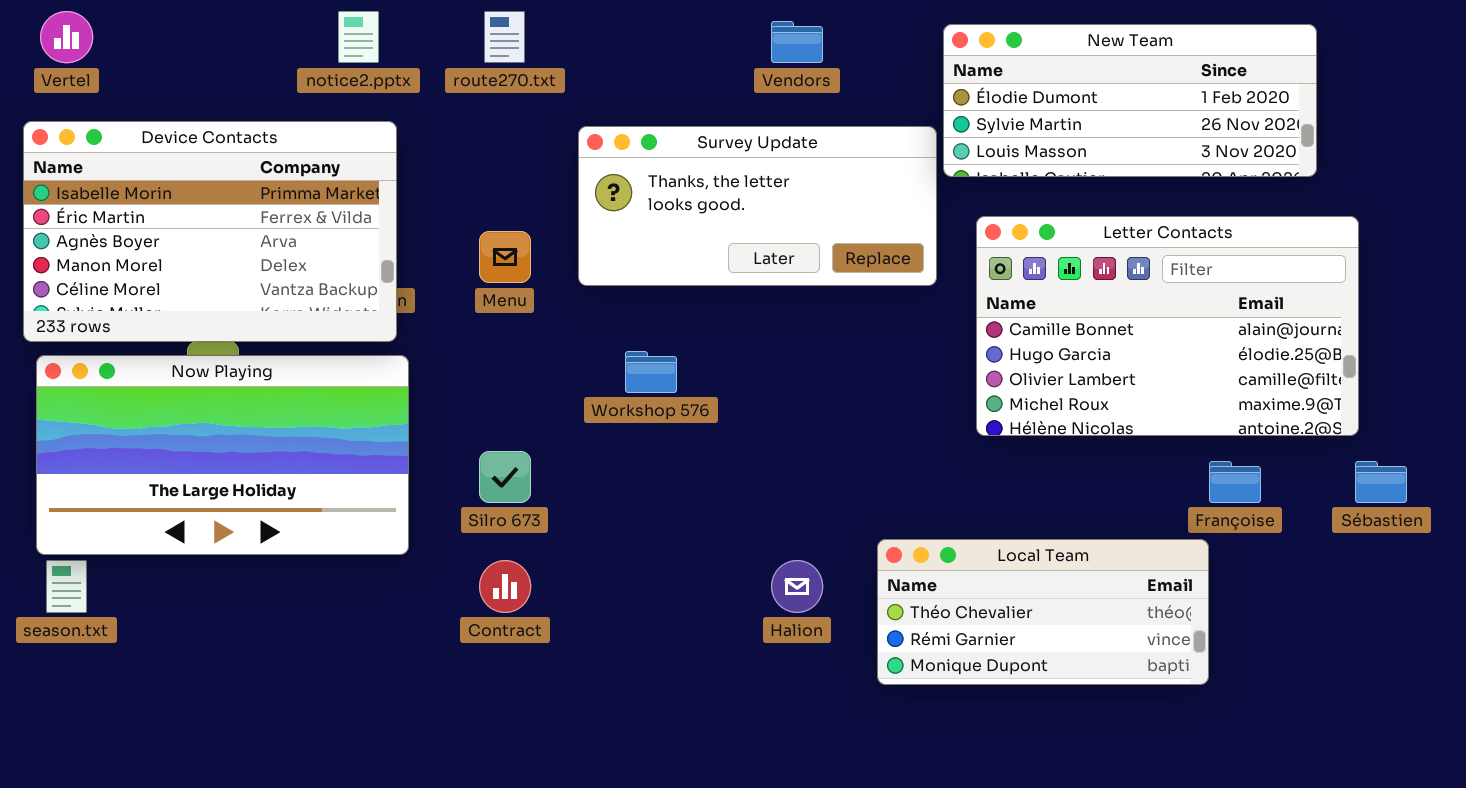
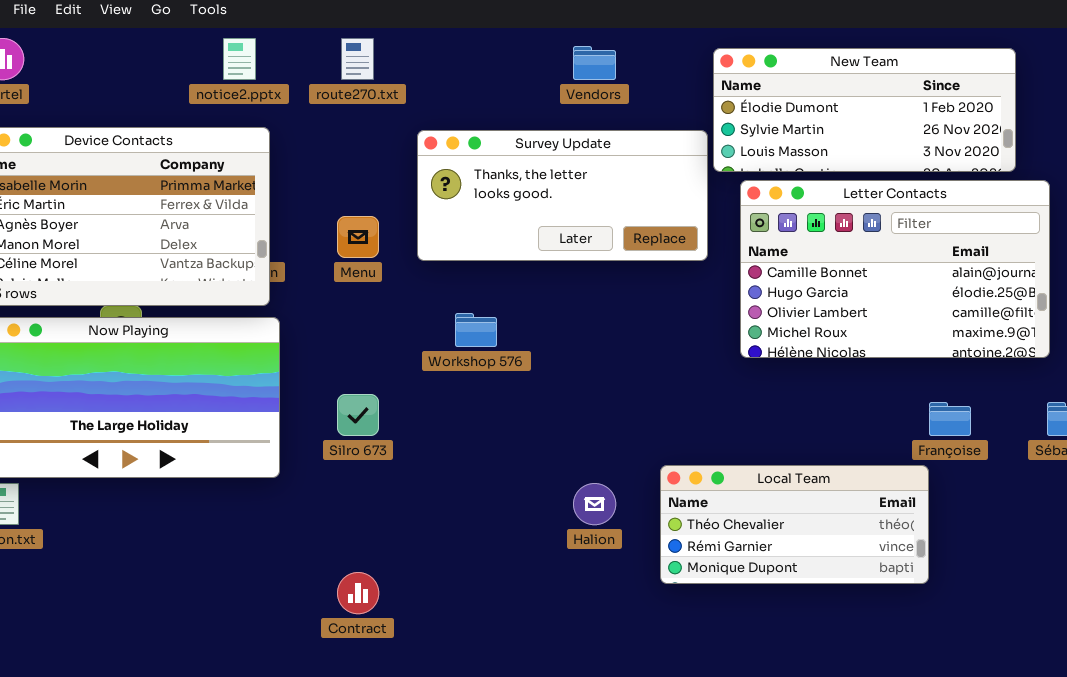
Letter Contacts: [976,216,1359,436] -> [740,180,1050,358], moved
Contract: [479,560,531,613] -> [337,572,379,614], moved

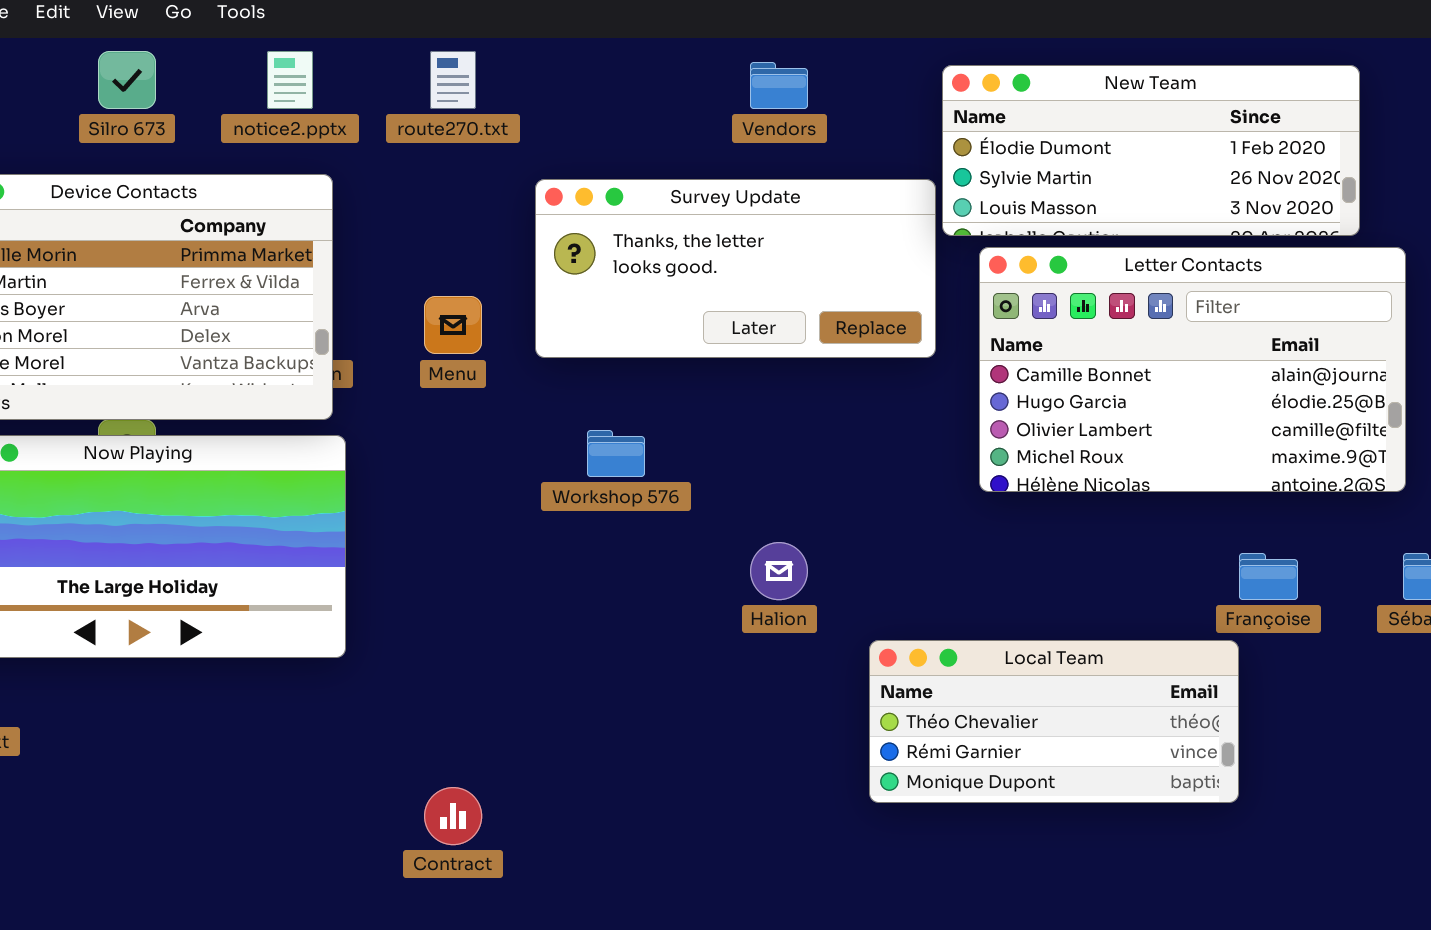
Silro 673: [337,394,379,436] -> [98,51,156,109], moved
Halion: [573,483,616,525] -> [750,542,808,600], moved

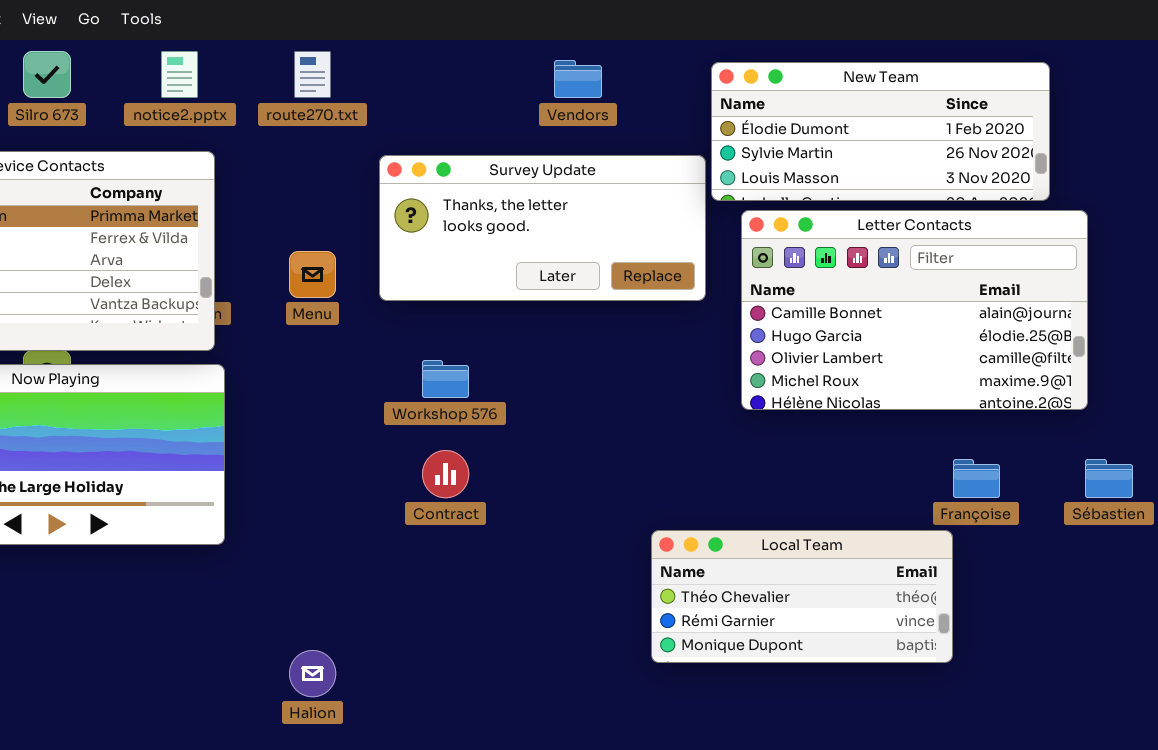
Halion: [750,542,808,600] -> [289,650,336,697], moved
Contract: [424,787,482,845] -> [422,450,469,498], moved

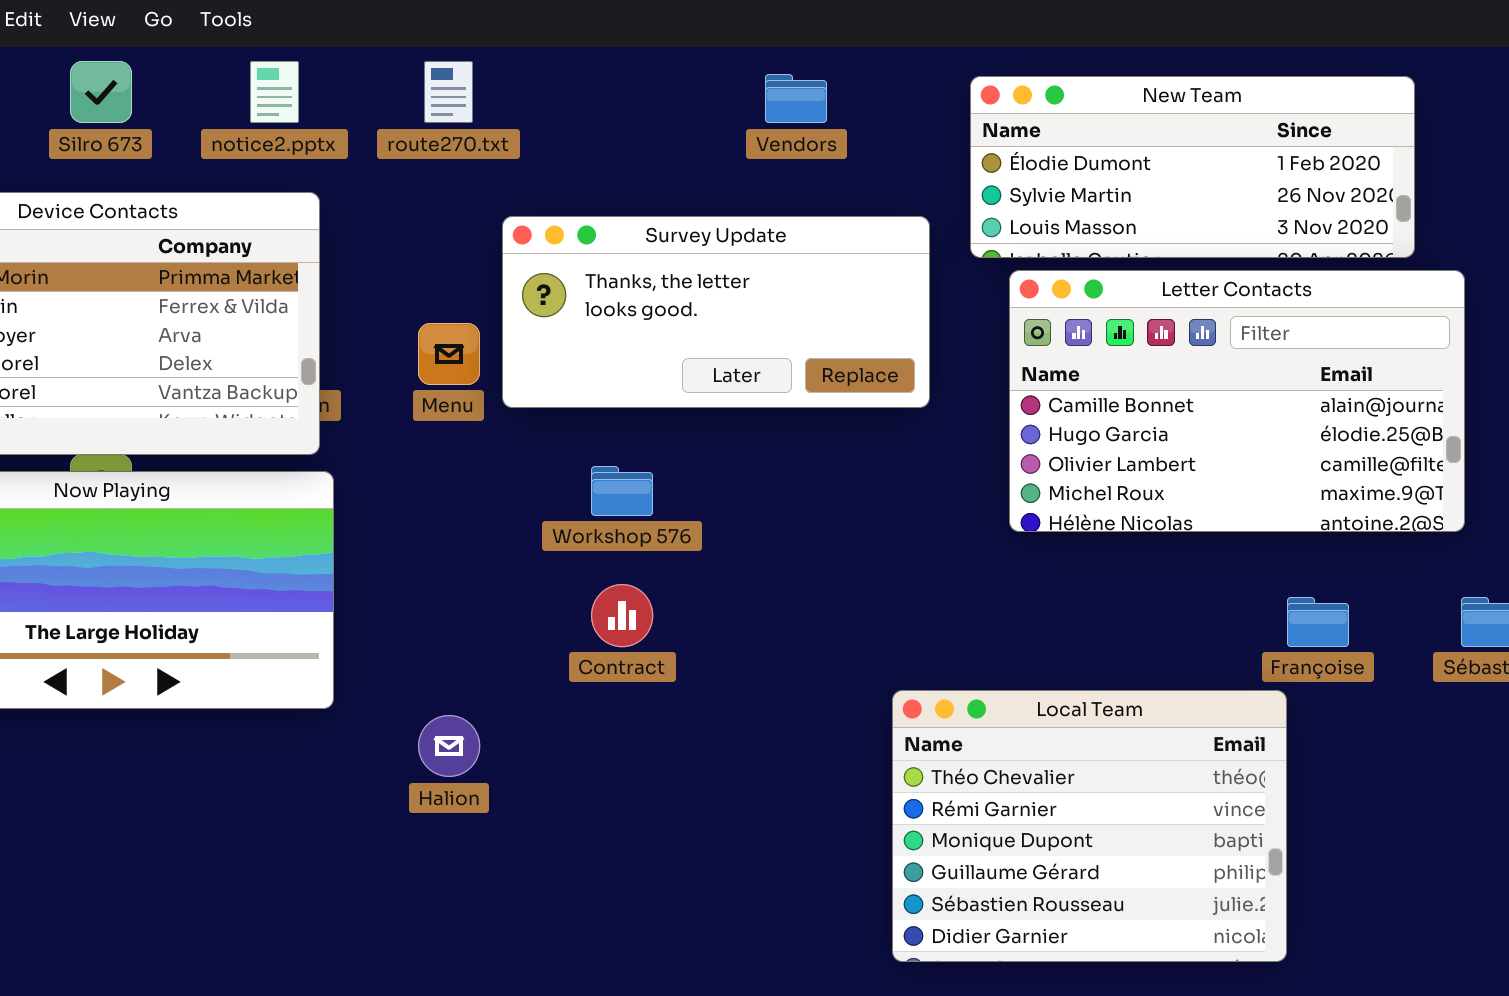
Survey Update: [379,155,706,301] -> [502,216,930,408], moved
Local Team: [651,530,953,663] -> [892,690,1287,962], resized
Halion: [289,650,336,697] -> [418,715,480,777], moved

